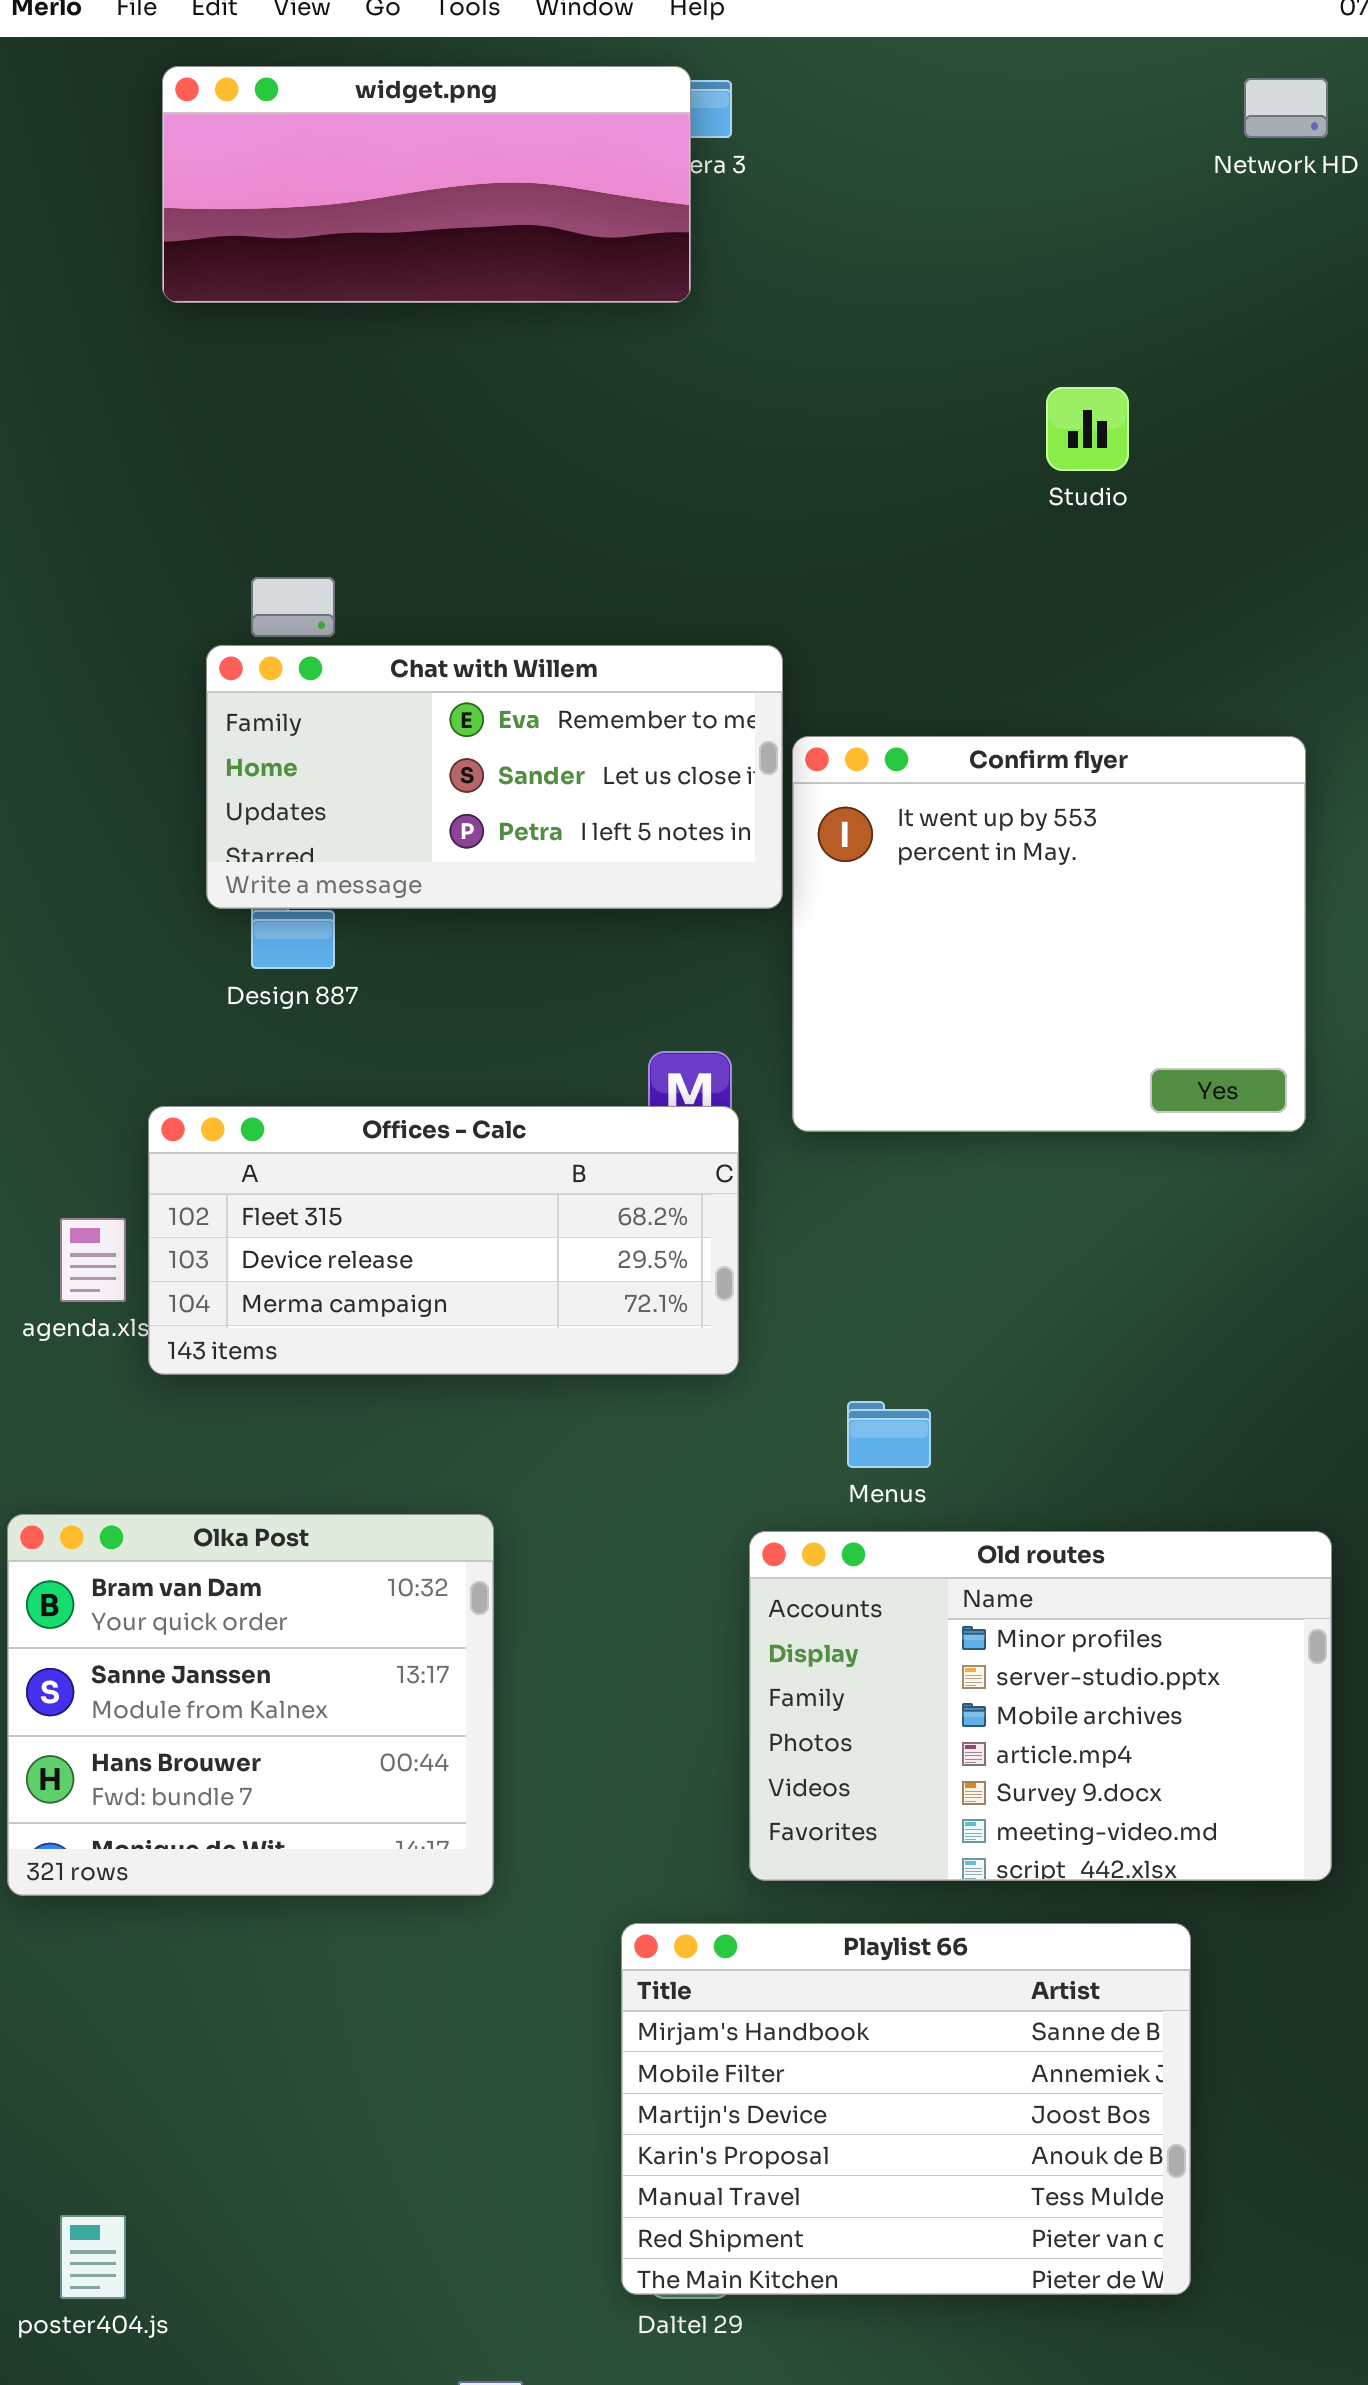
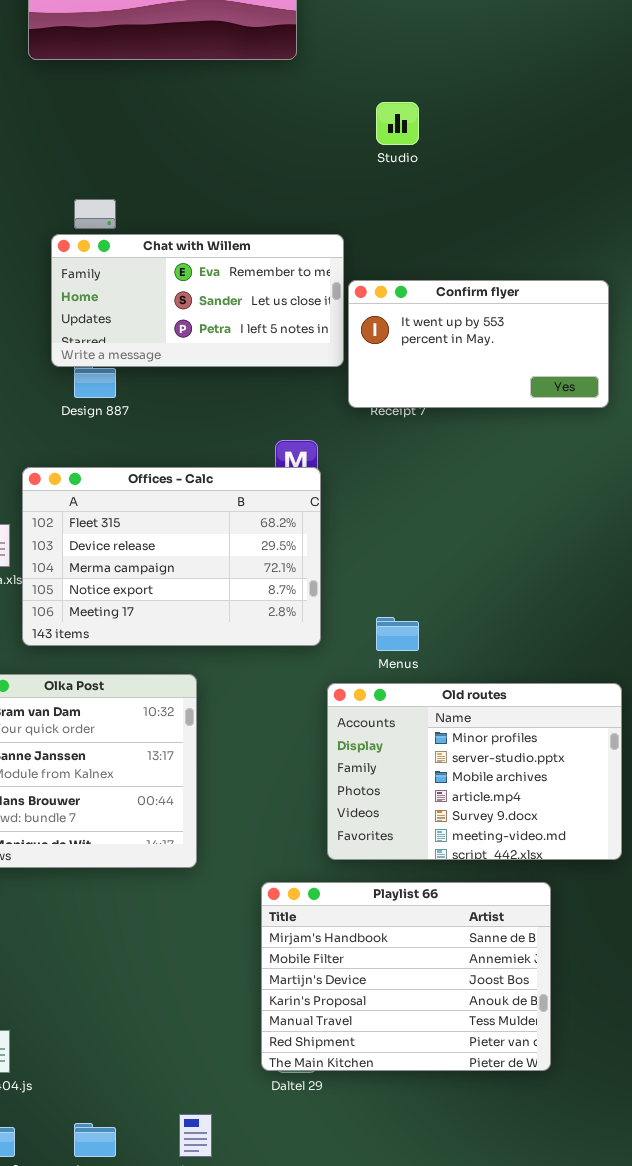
Studio: [1046,387,1129,471] -> [376,102,419,145], moved
Confirm flyer: [792,736,1306,1132] -> [348,280,609,408], resized
Offices - Calc: [148,1106,739,1375] -> [22,467,321,646], resized

